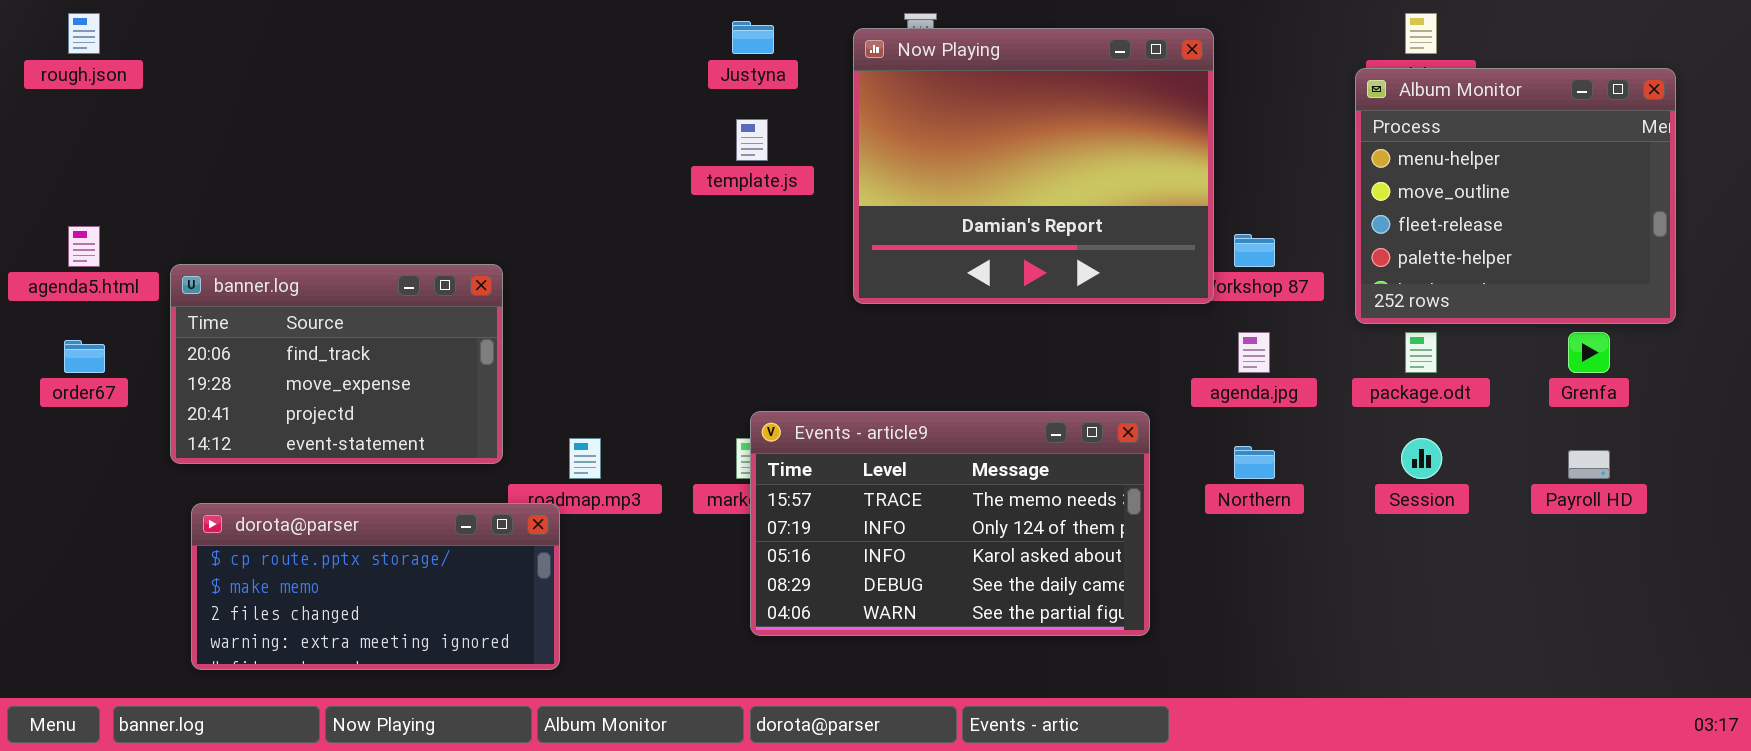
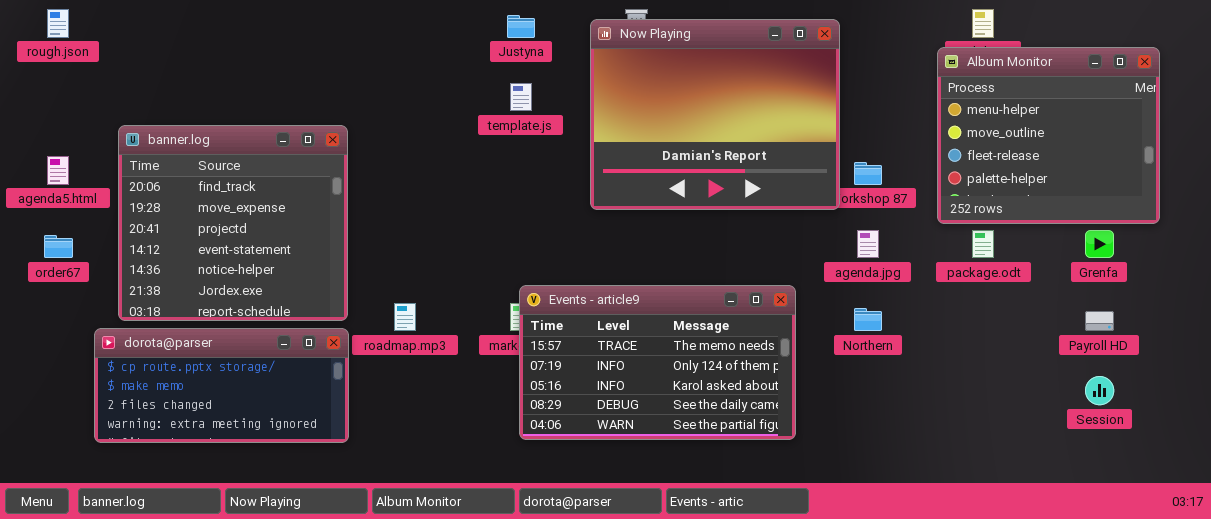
banner.log: [170,264,503,464] -> [118,125,348,321], resized
Session: [1401,438,1442,479] -> [1085,376,1114,405], moved
dorota@parser: [191,503,560,670] -> [94,328,349,443], moved

